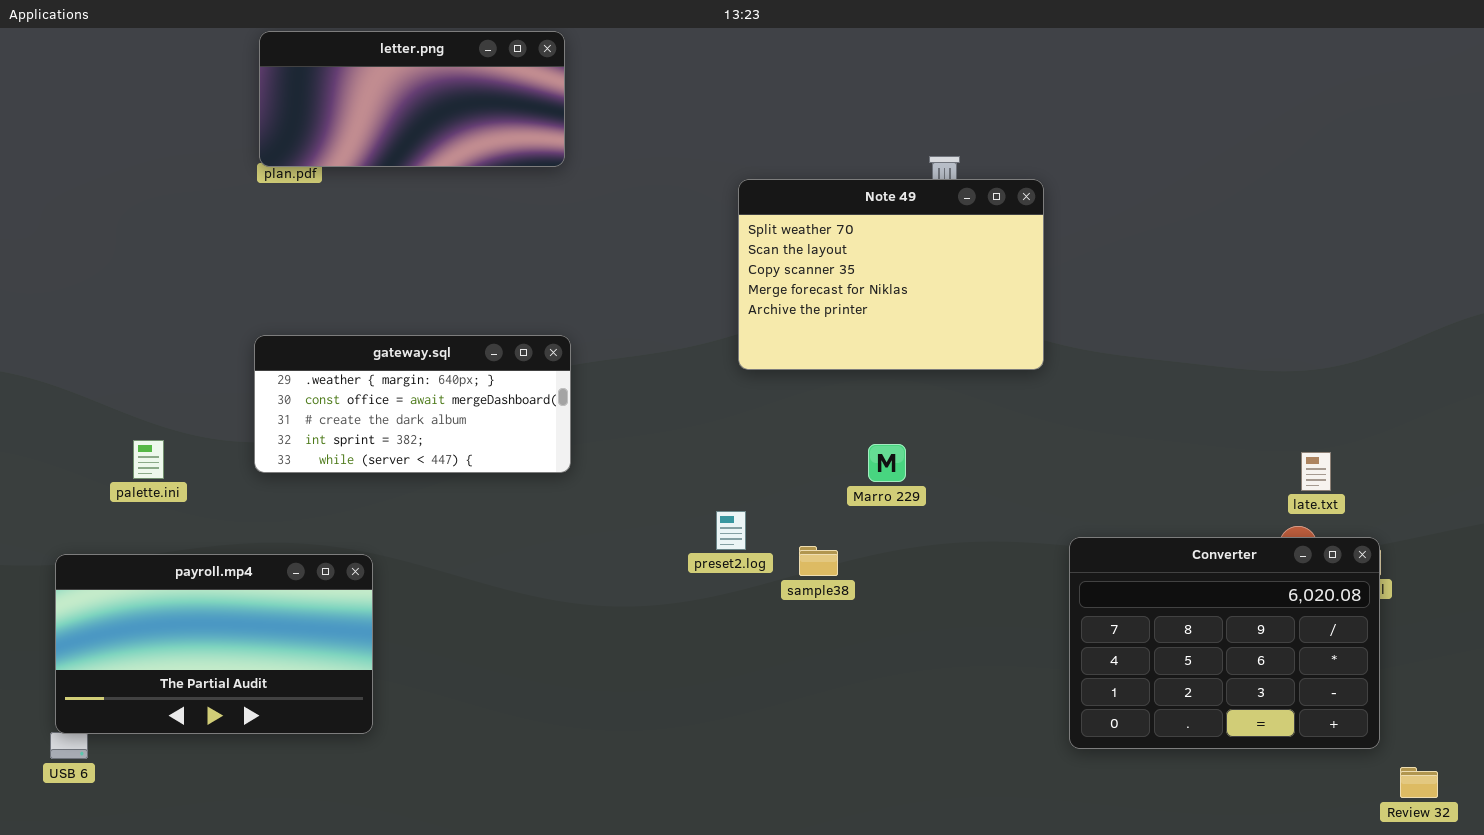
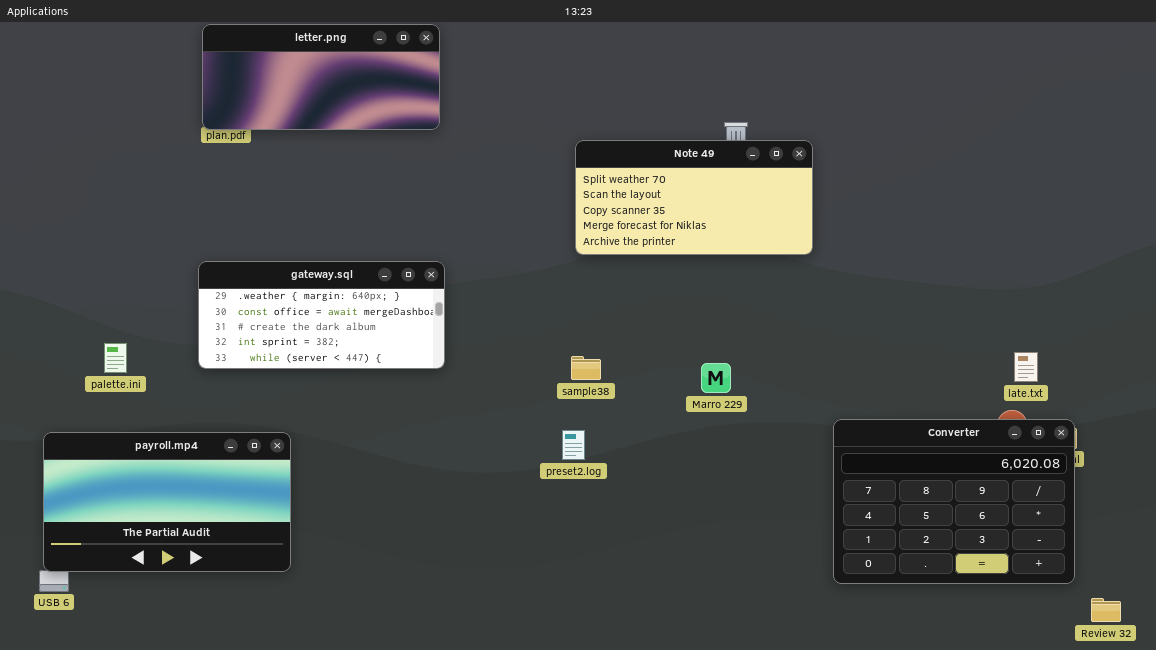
Note 49: [738,179,1044,370] -> [575,140,813,255], resized
Marro 229: [868,444,906,482] -> [701,363,731,393], moved
preset2.log: [716,511,746,550] -> [562,430,585,460], moved
sample38: [799,546,838,576] -> [571,356,601,380], moved

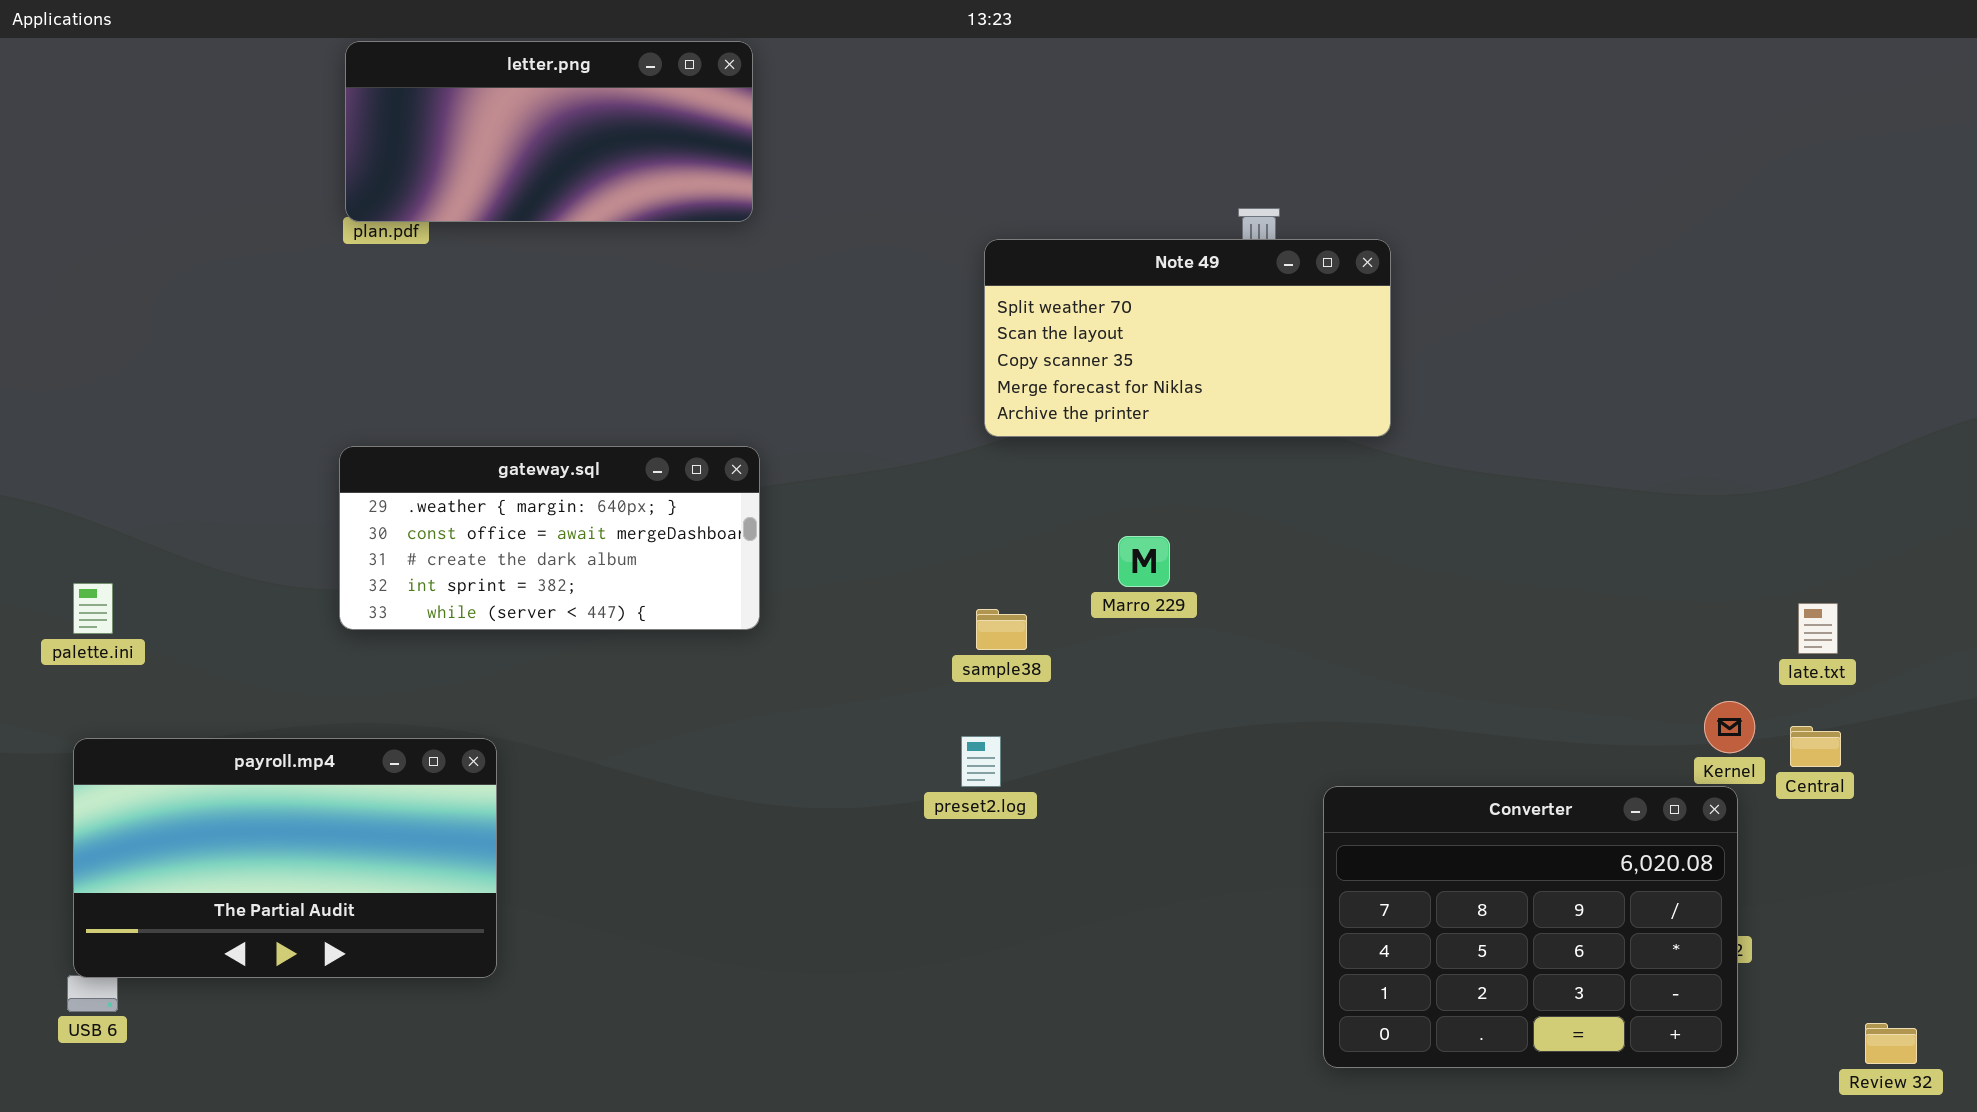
palette.ini: [104,343,127,373] -> [73,583,113,634], moved
late.txt: [1014,352,1038,382] -> [1798,603,1838,654], moved
Marro 229: [701,363,731,393] -> [1118,536,1170,587], moved
Converter: [833,419,1075,584] -> [1323,786,1738,1068], moved

